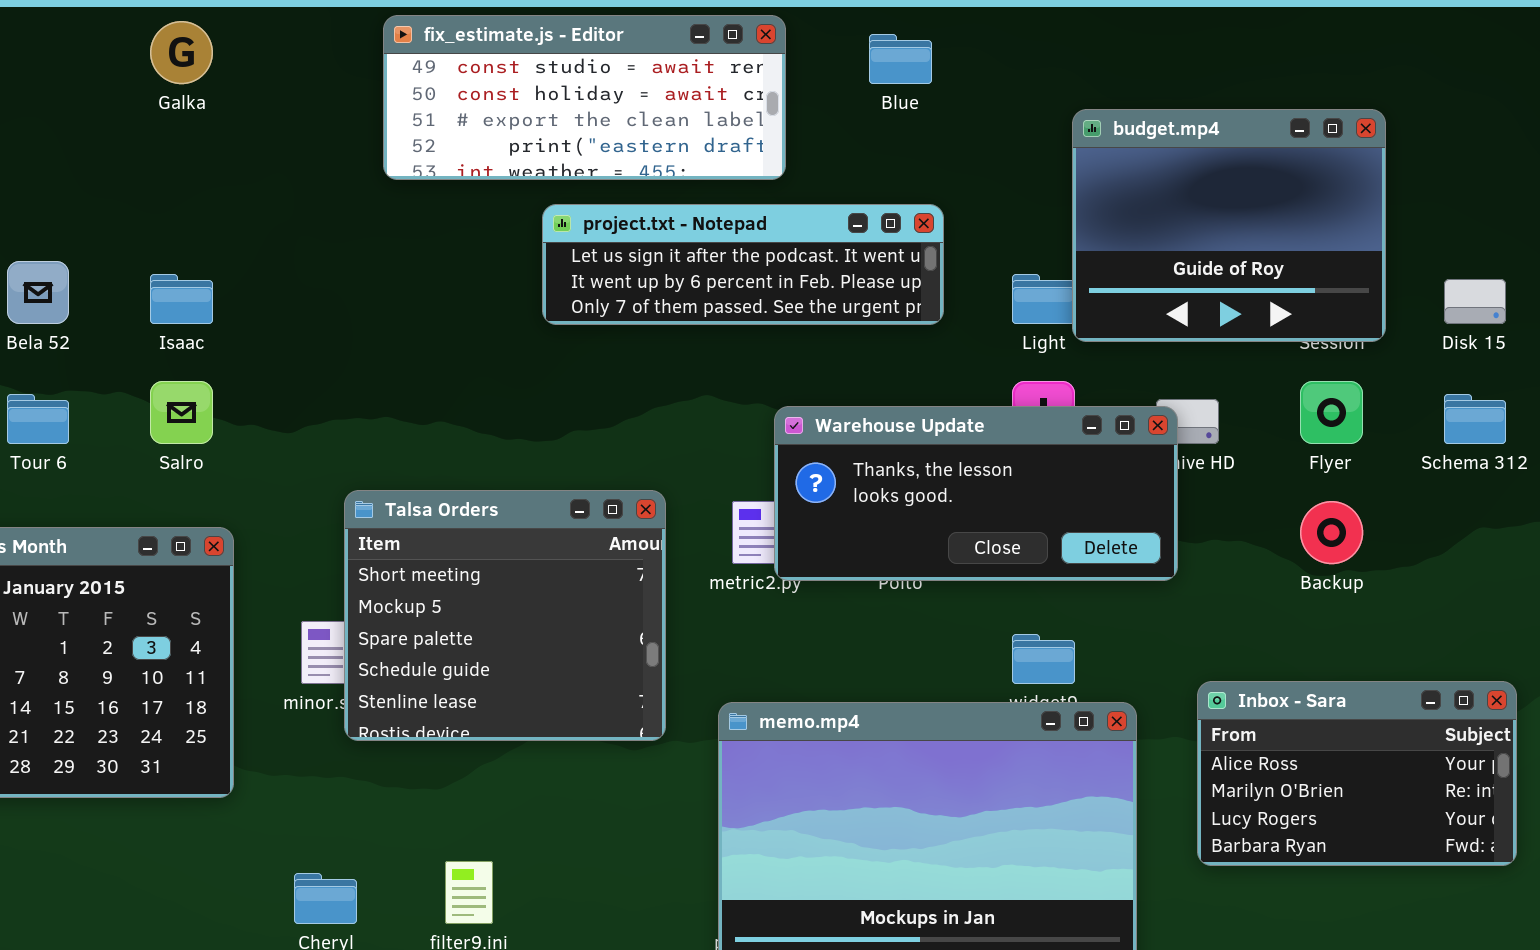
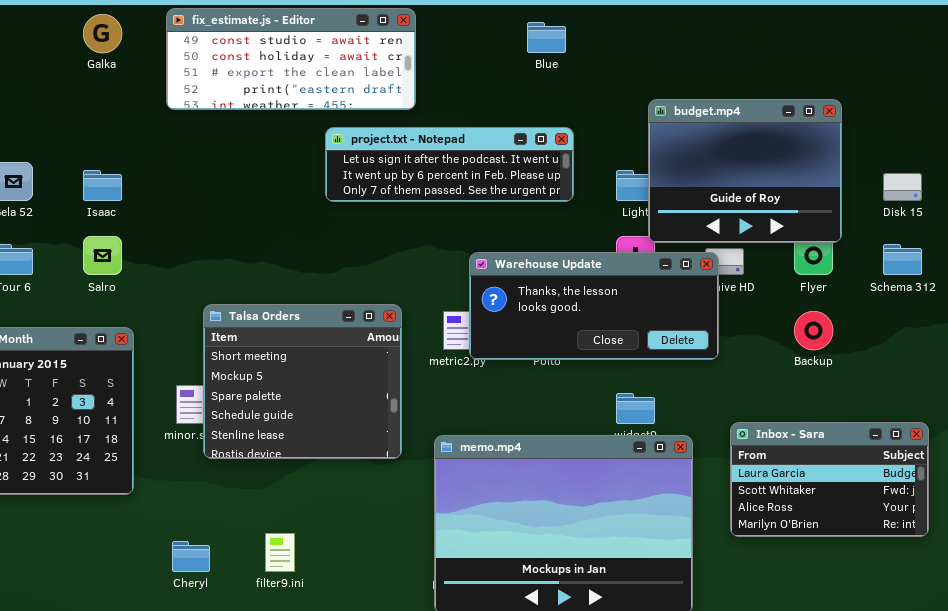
fix_estimate.js - Editor: [383,15,786,180] -> [166,8,416,110], moved
budget.mp4: [1072,109,1386,342] -> [648,99,842,243], moved
Inbox - Sara: [1197,681,1517,866] -> [730,422,929,537], scrolled up 2 rows

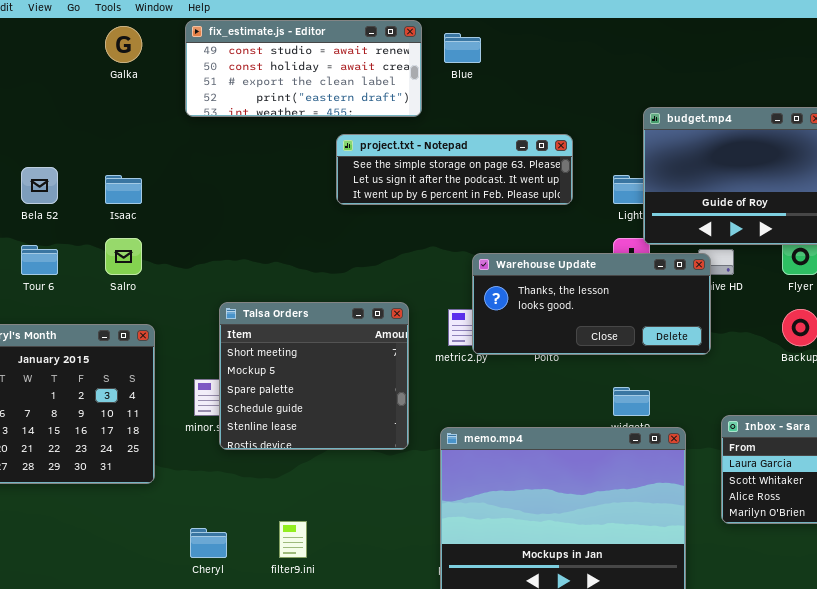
Blue: [527,22,566,53] -> [444,33,481,63], moved
project.txt - Notepad: [325,127,574,202] -> [336,134,573,205], scrolled up 1 row

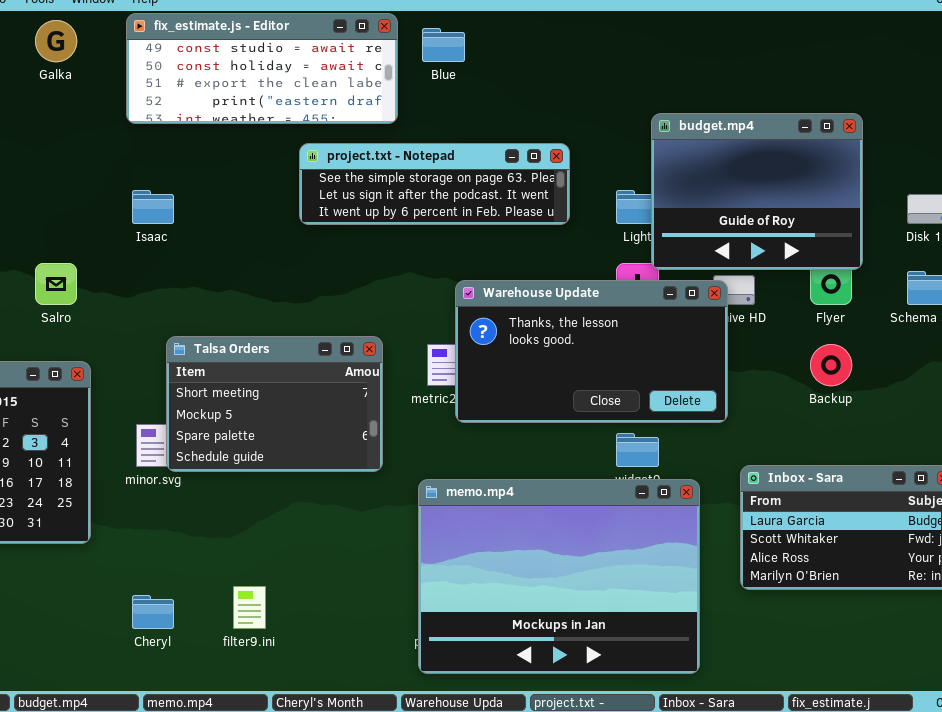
Isaac: [105,175,142,204] -> [132,190,174,224], moved
Warehouse Update: [472,253,711,355] -> [455,280,728,423], resized
Talsa Orders: [219,302,409,450] -> [166,336,383,472], resized

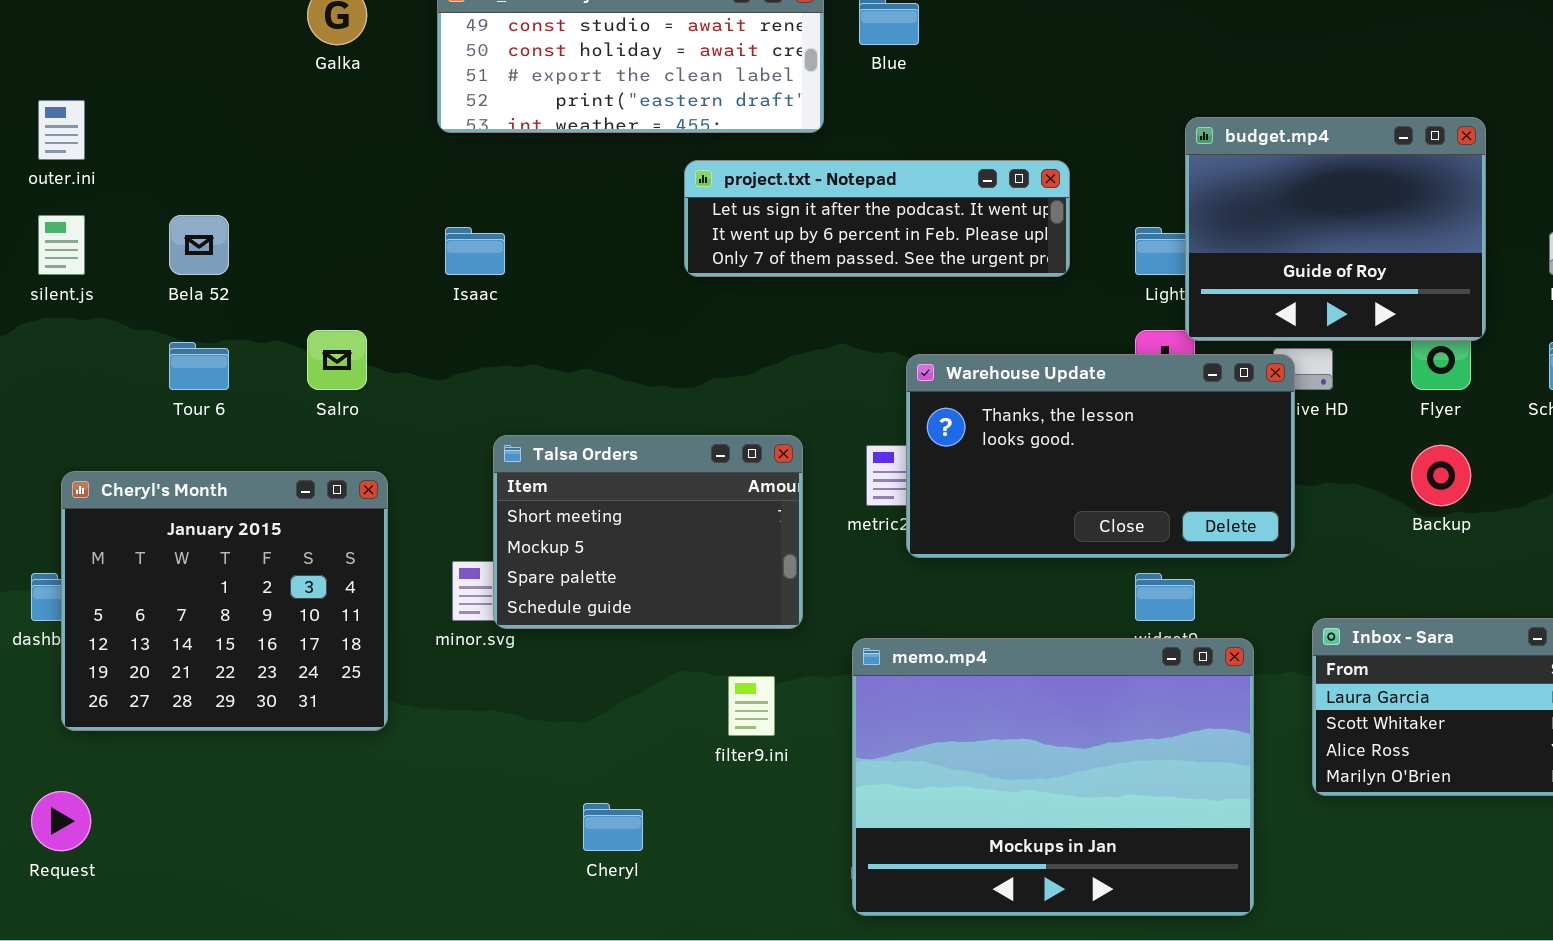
project.txt - Notepad: [299,143,570,225] -> [684,160,1070,277], scrolled down 1 row
filter9.ini: [233,586,266,629] -> [728,676,775,736], moved
Cheryl: [132,595,174,629] -> [583,803,643,851], moved

